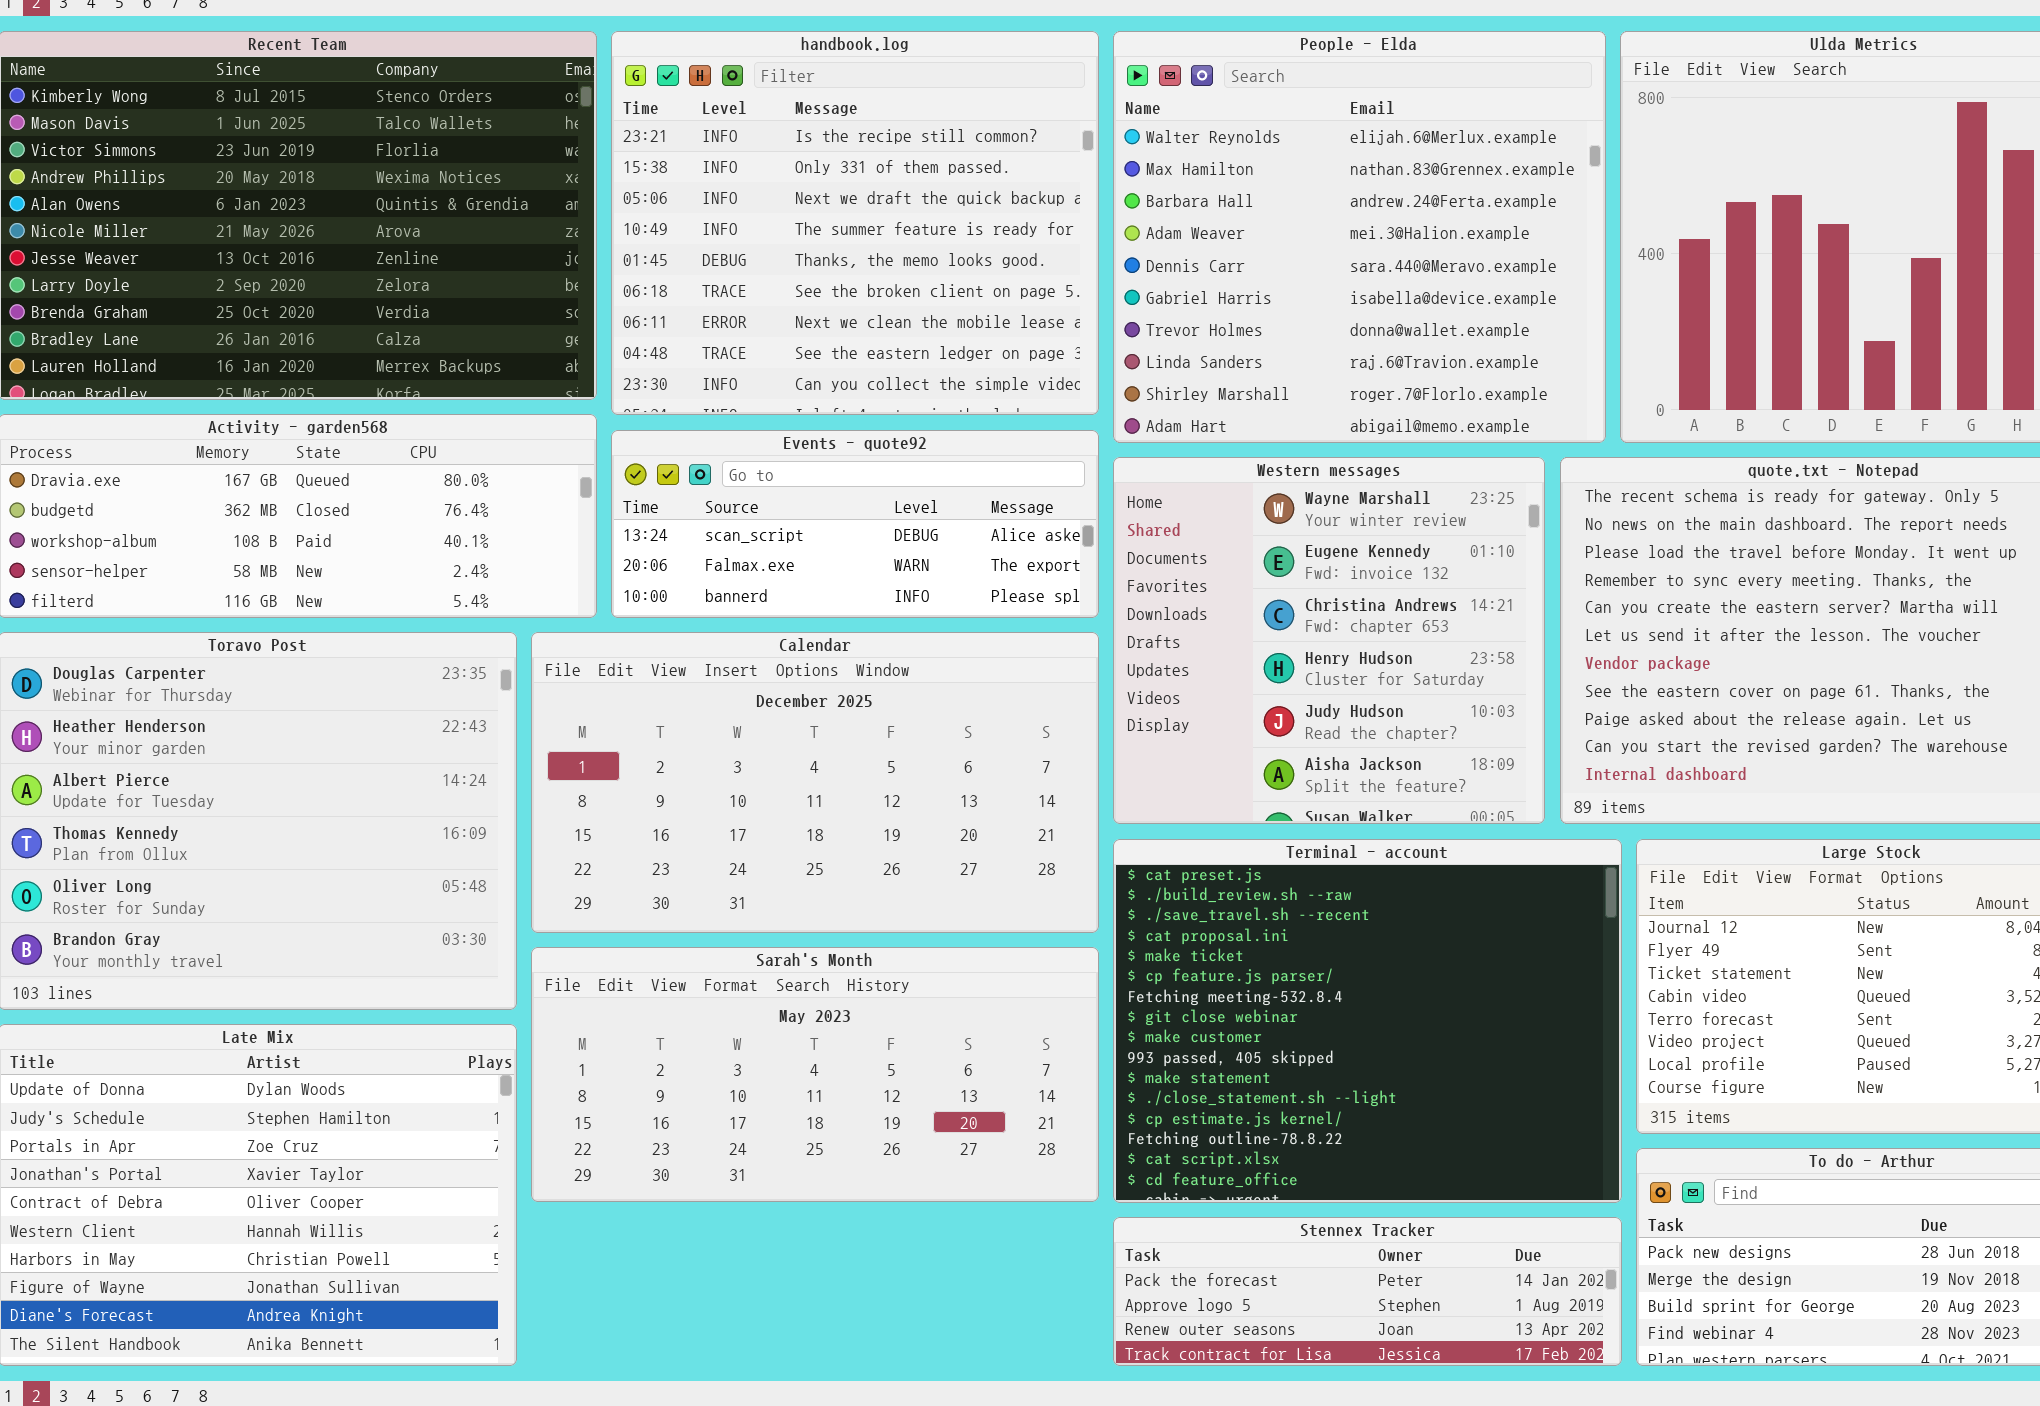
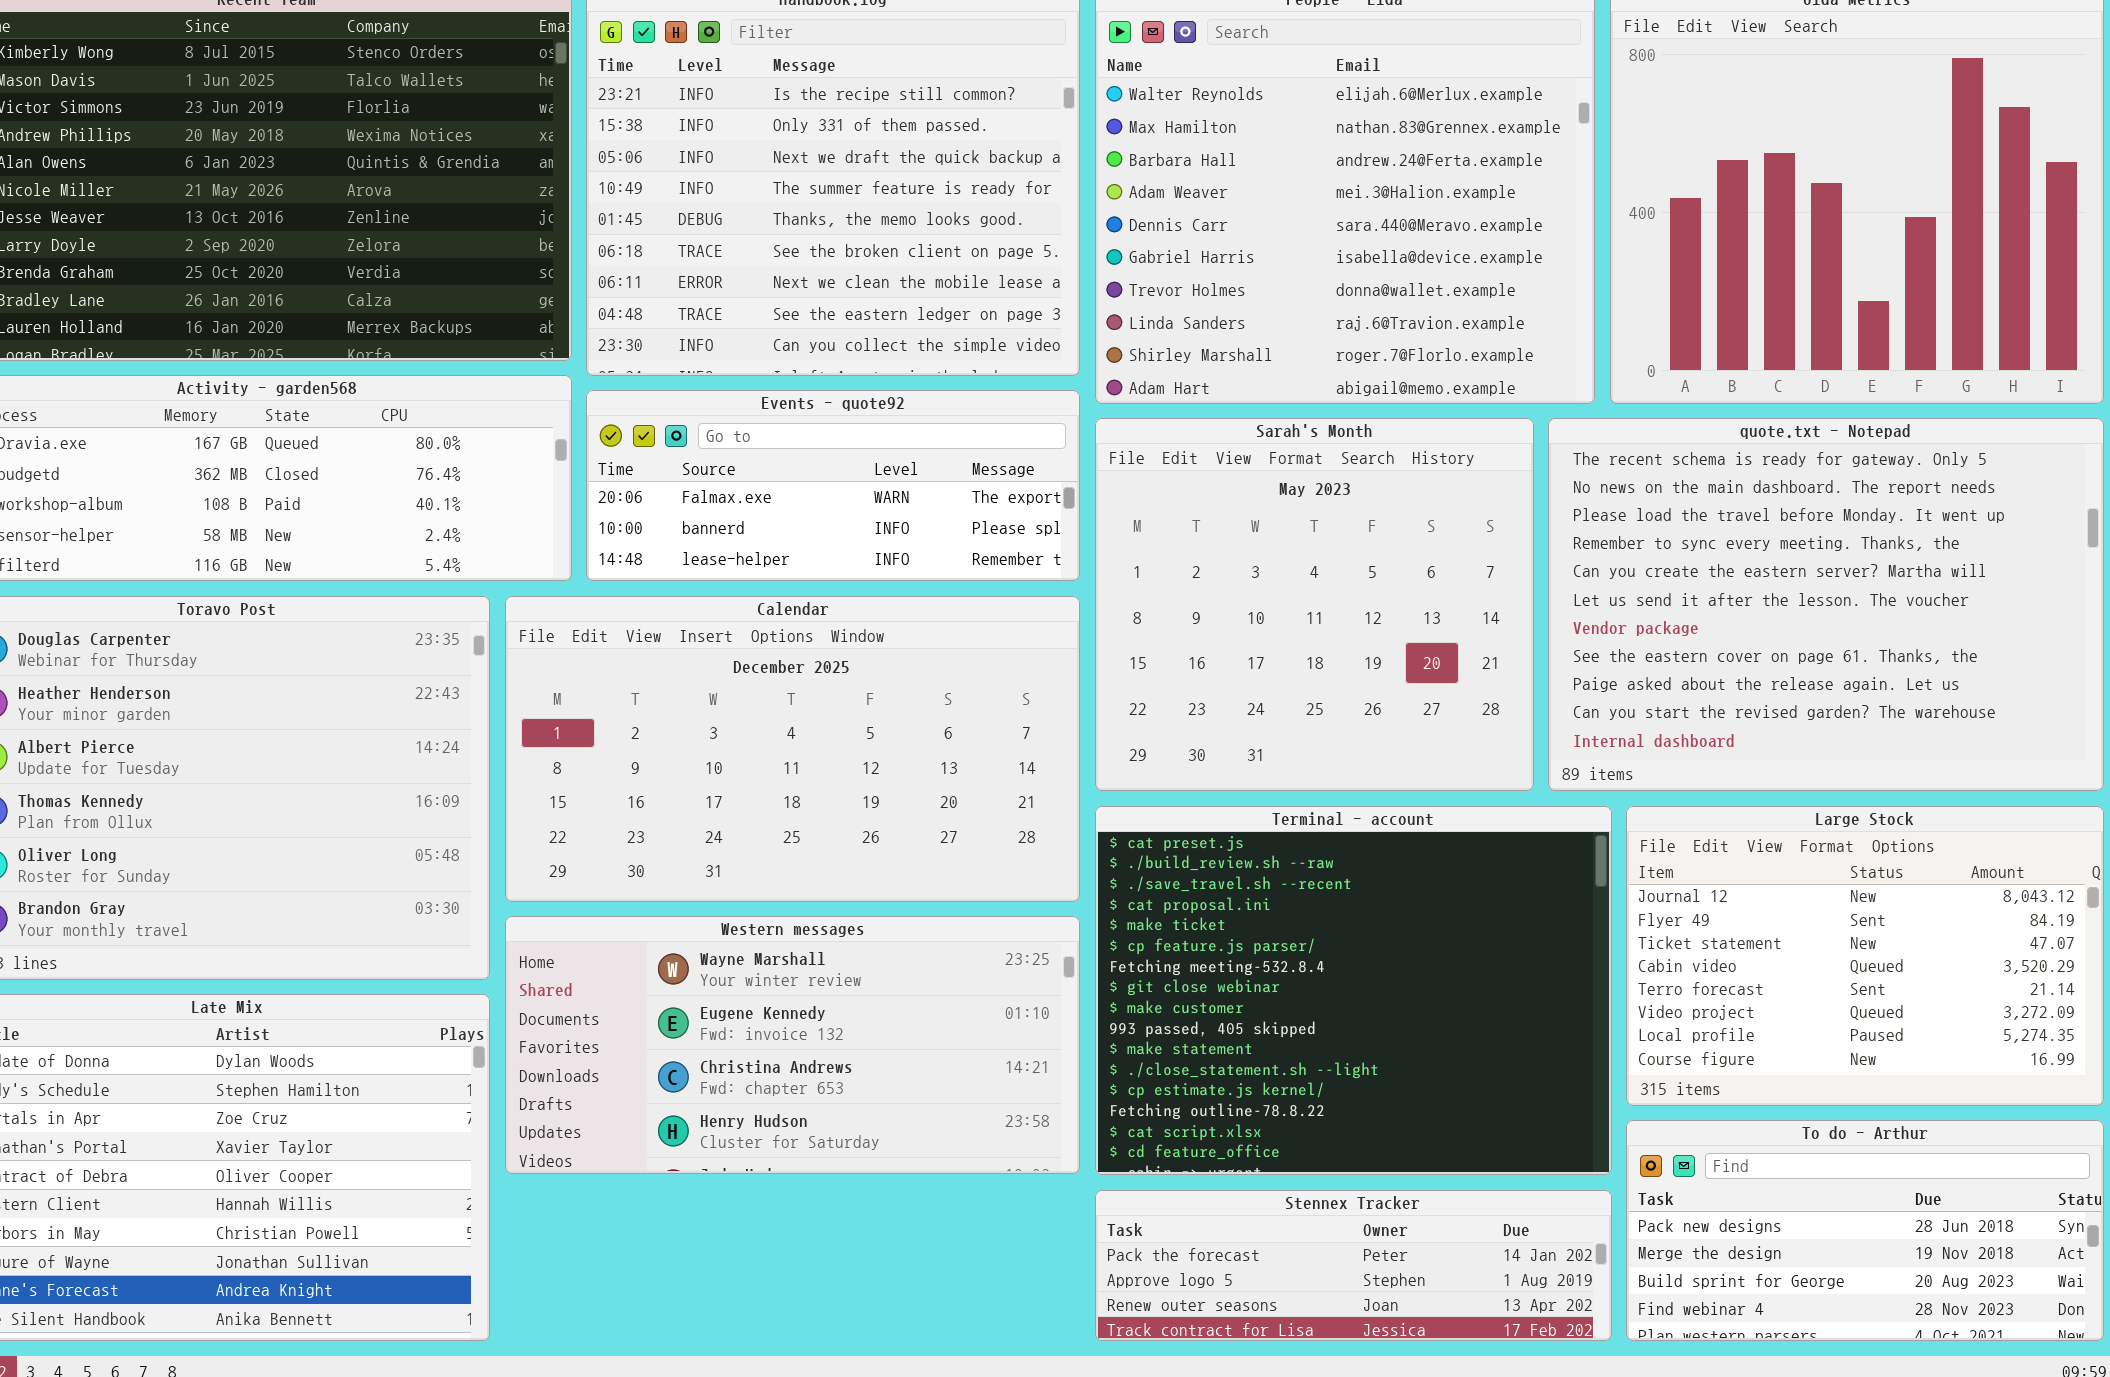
Events - quote92: [611,430,1099,618] -> [586,390,1080,581], scrolled down 1 row
Western messages: [1113,457,1545,824] -> [505,916,1080,1174], moved, resized
Sarah's Month: [531,947,1099,1202] -> [1095,418,1534,791], moved, resized

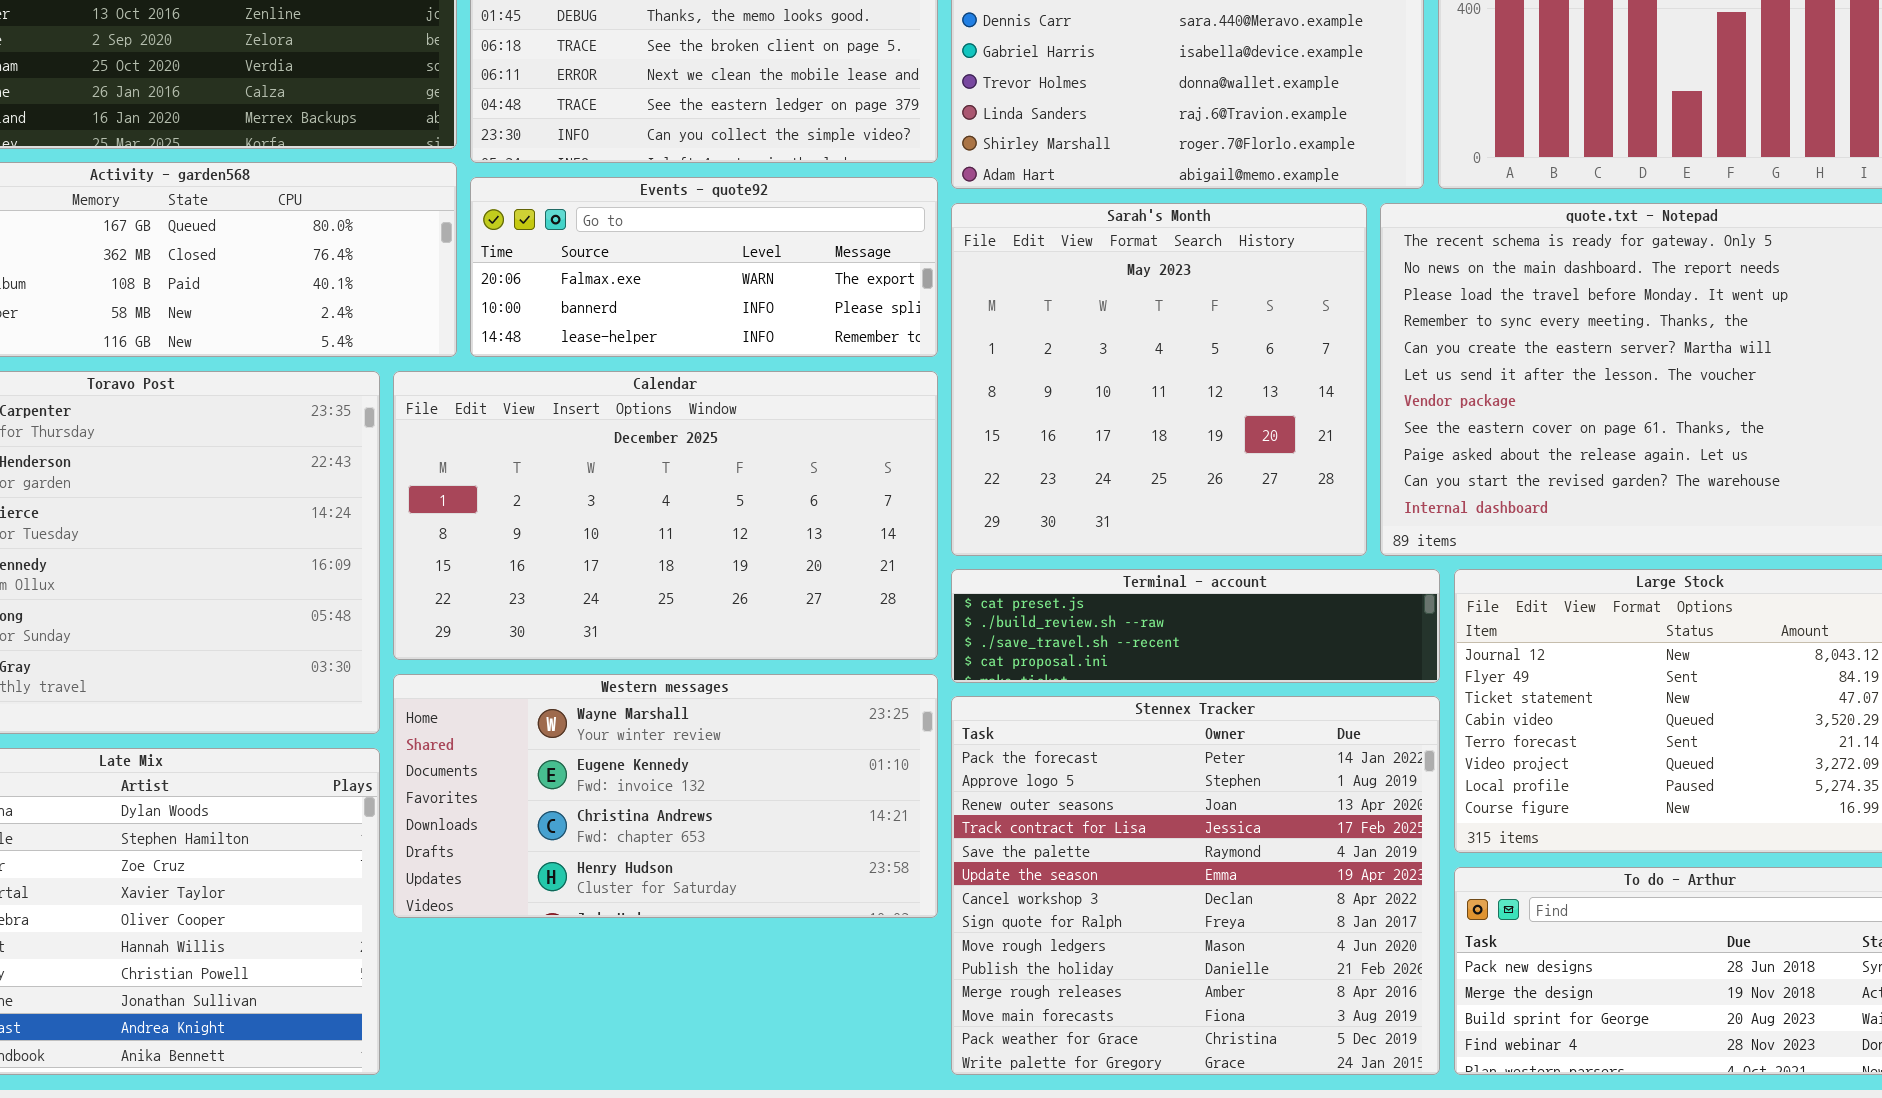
Terminal - account: [1095,806,1612,1175] -> [951,569,1440,683], resized
Stennex Tracker: [1095,1190,1612,1341] -> [951,696,1440,1075], resized

